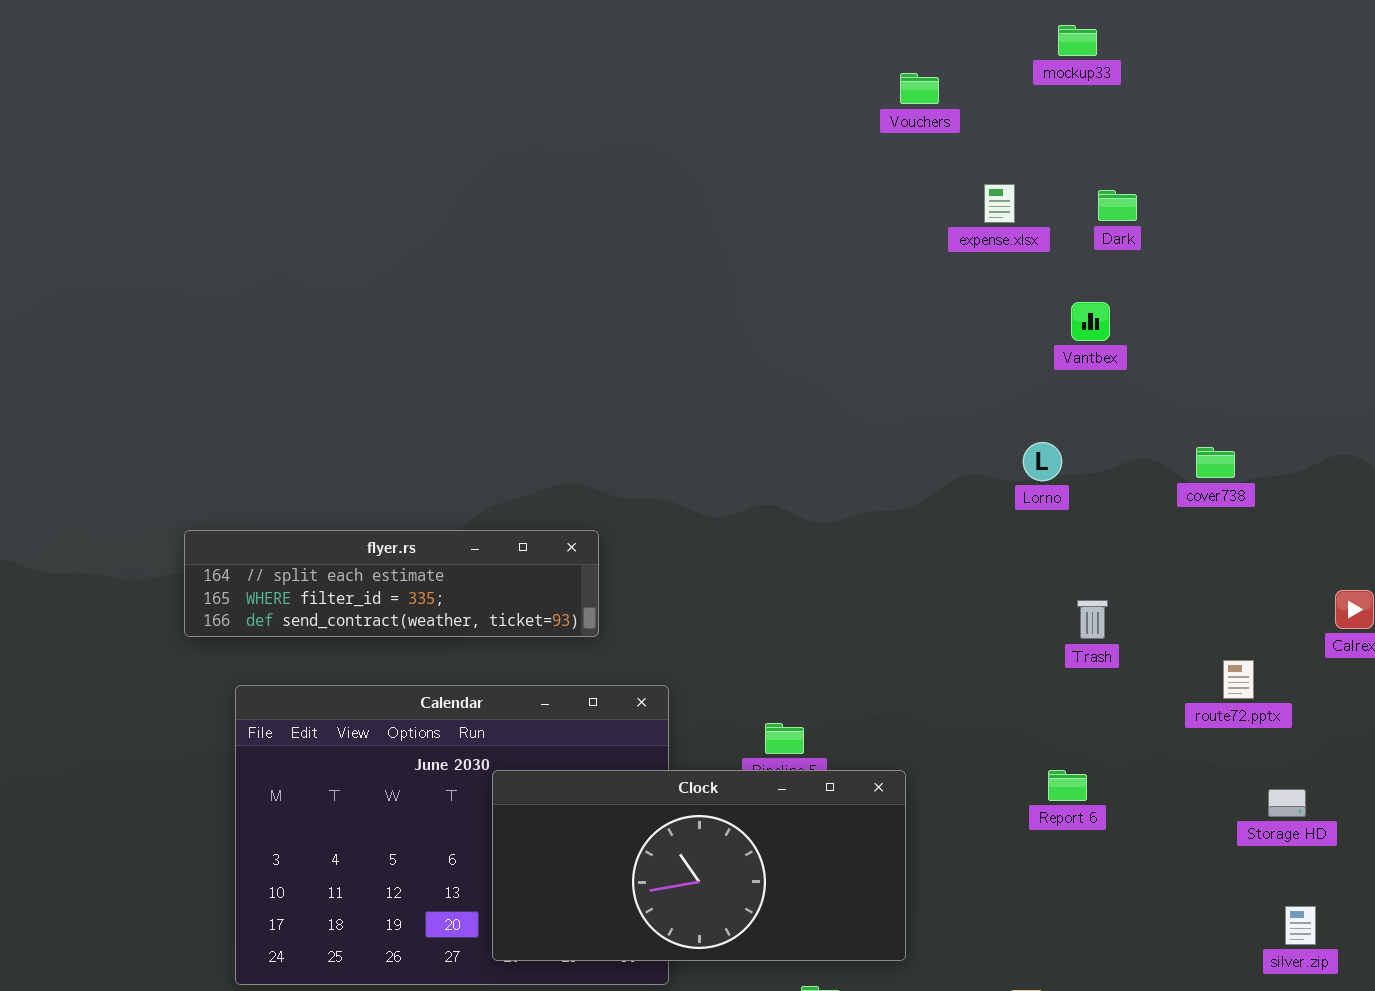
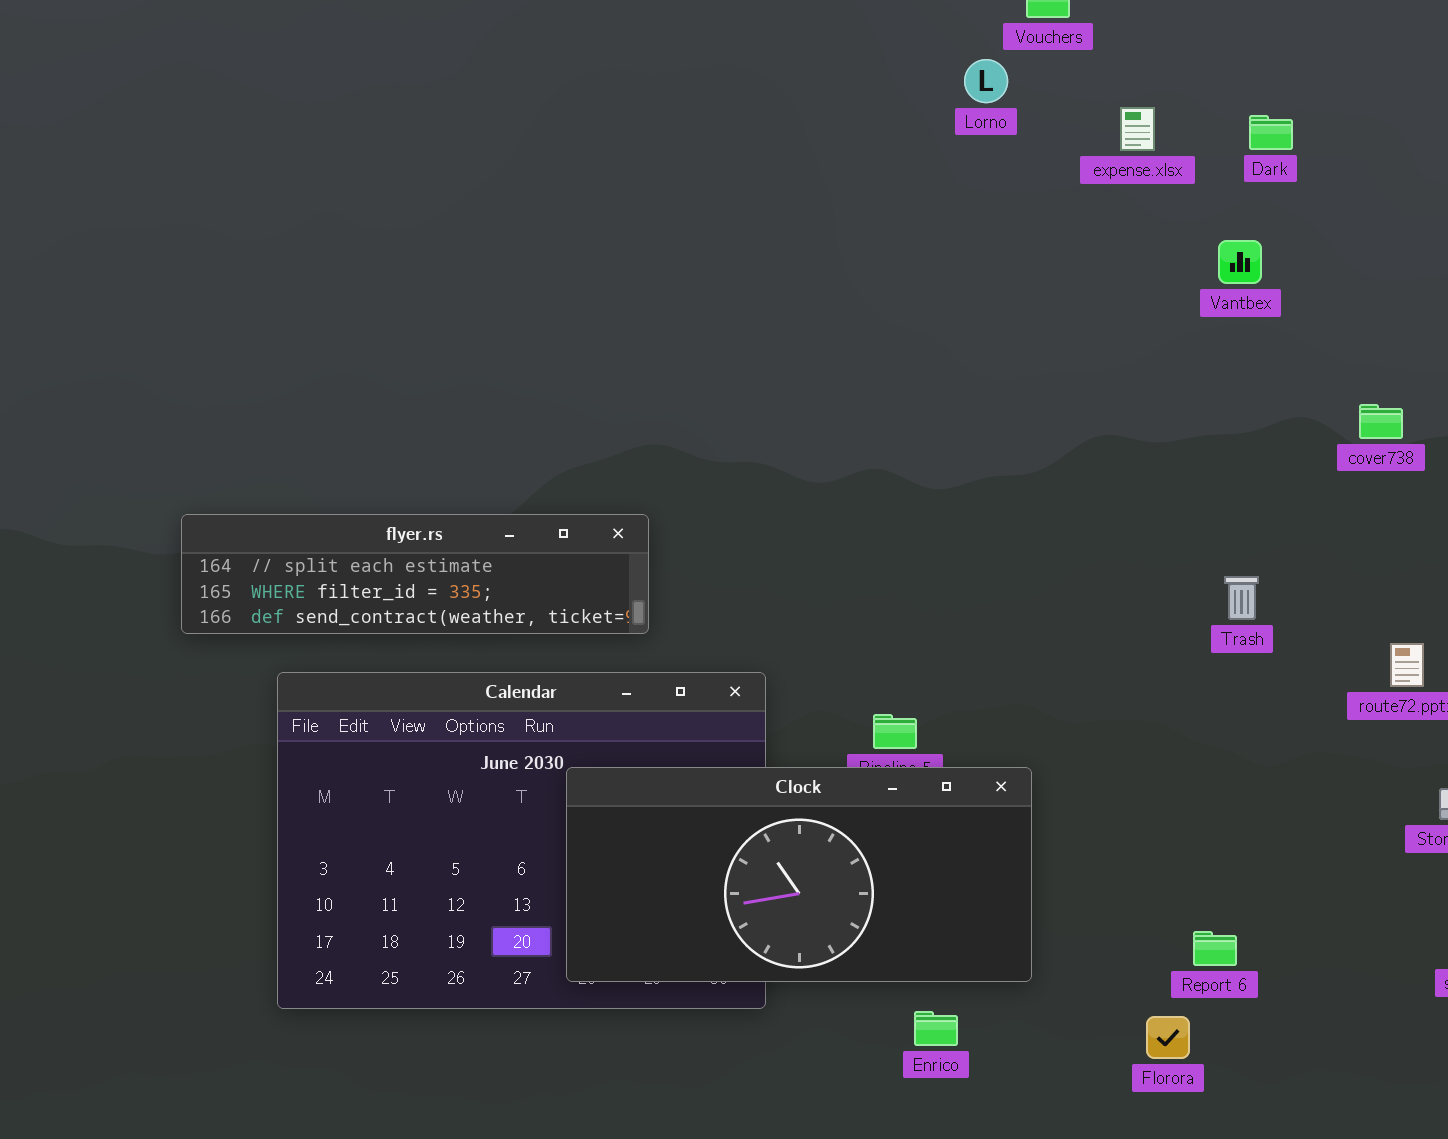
Lorno: [1023,442,1062,481] -> [964,59,1008,103], moved
flyer.rs: [184,530,599,637] -> [181,514,649,634], moved
Report 6: [1048,770,1087,801] -> [1193,931,1237,966], moved

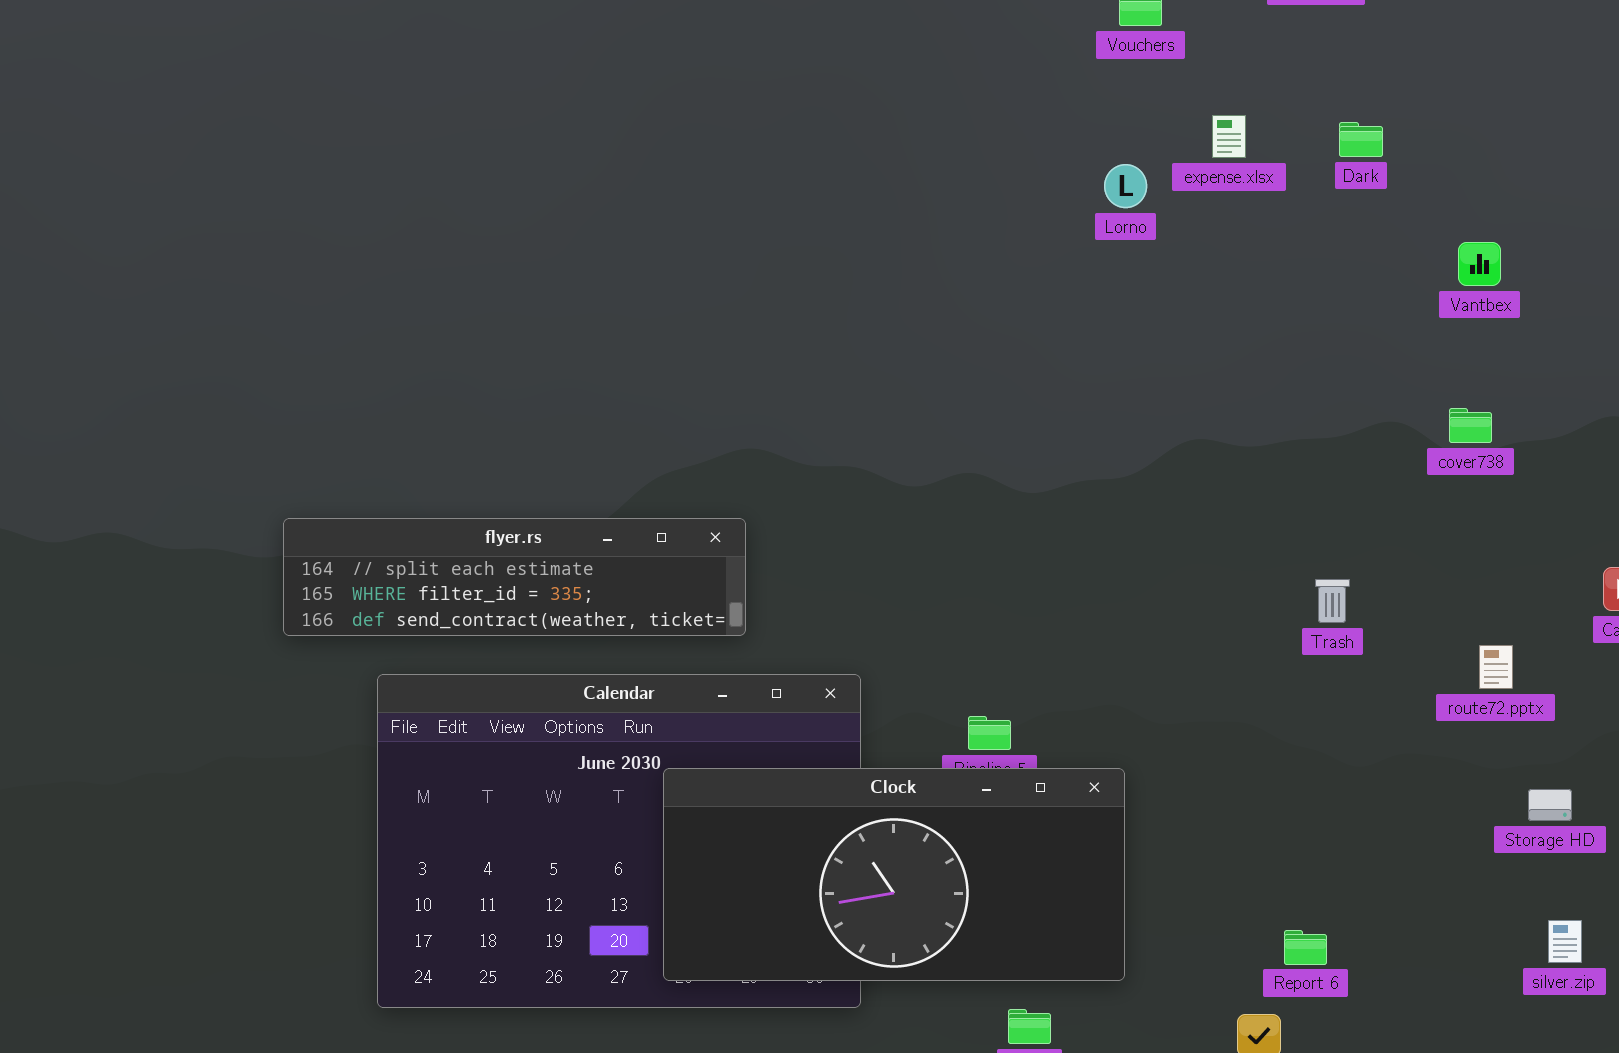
Lorno: [964,59,1008,103] -> [1104,164,1147,208], moved
Vantbex: [1218,240,1262,284] -> [1458,242,1501,286], moved

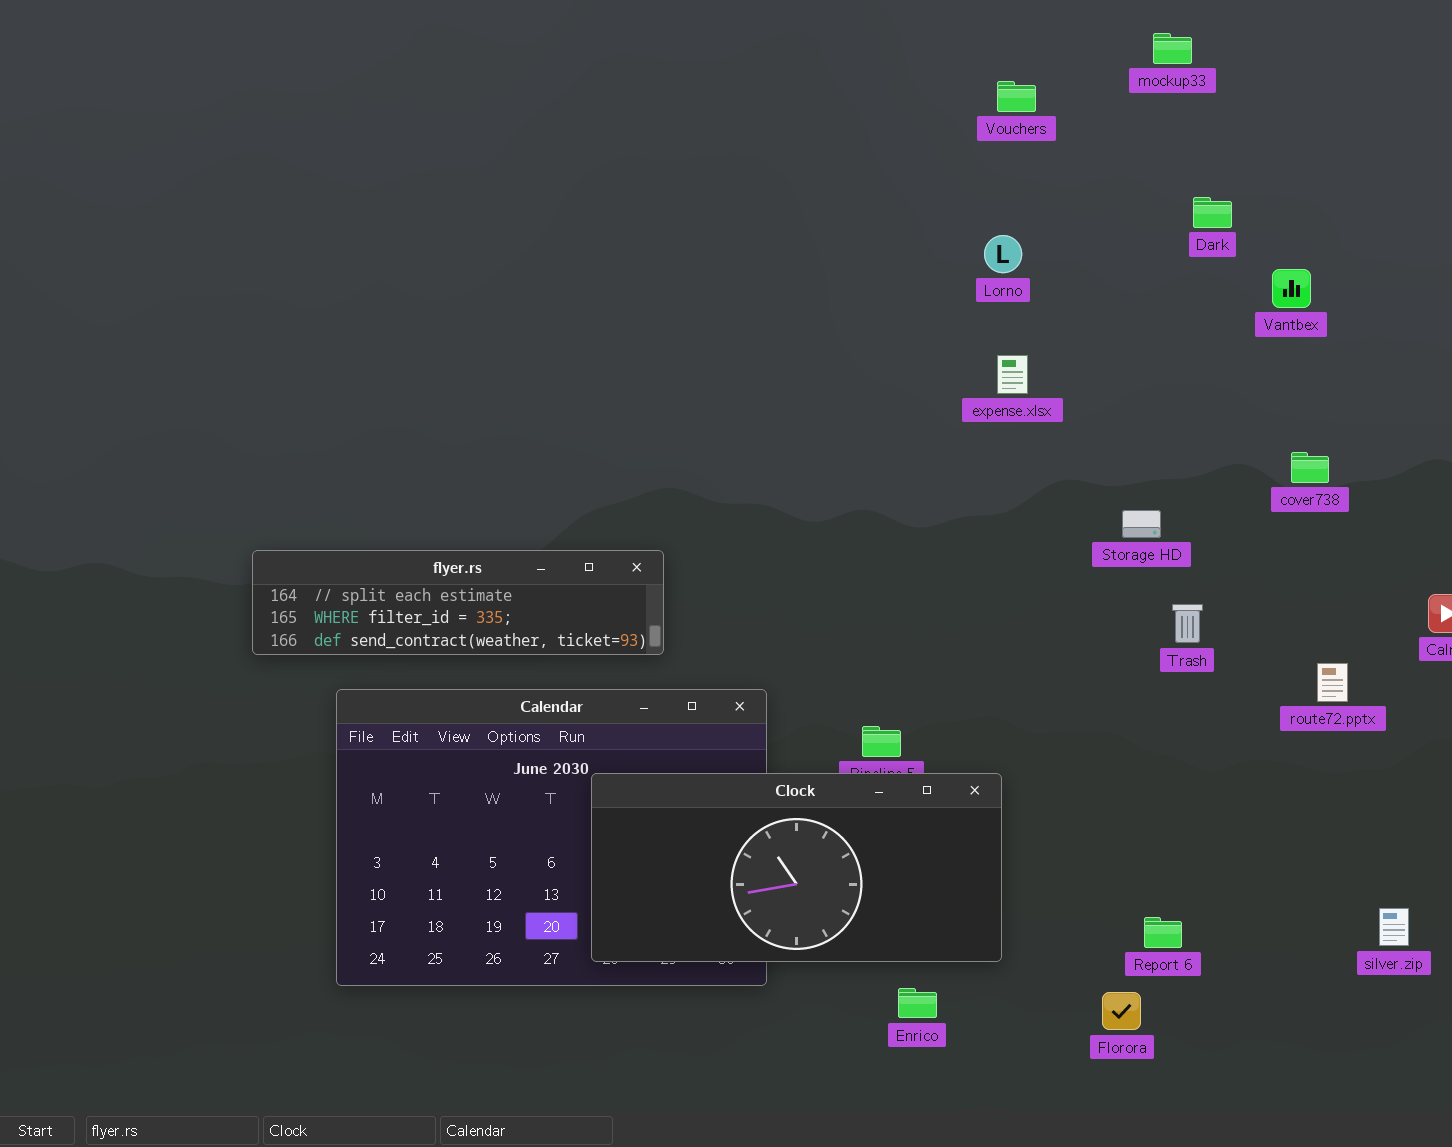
expense.xlsx: [1212,115,1246,158] -> [997,355,1028,394], moved
Vantbex: [1458,242,1501,286] -> [1272,269,1311,308], moved
Storage HD: [1528,789,1572,821] -> [1122,510,1161,538], moved

